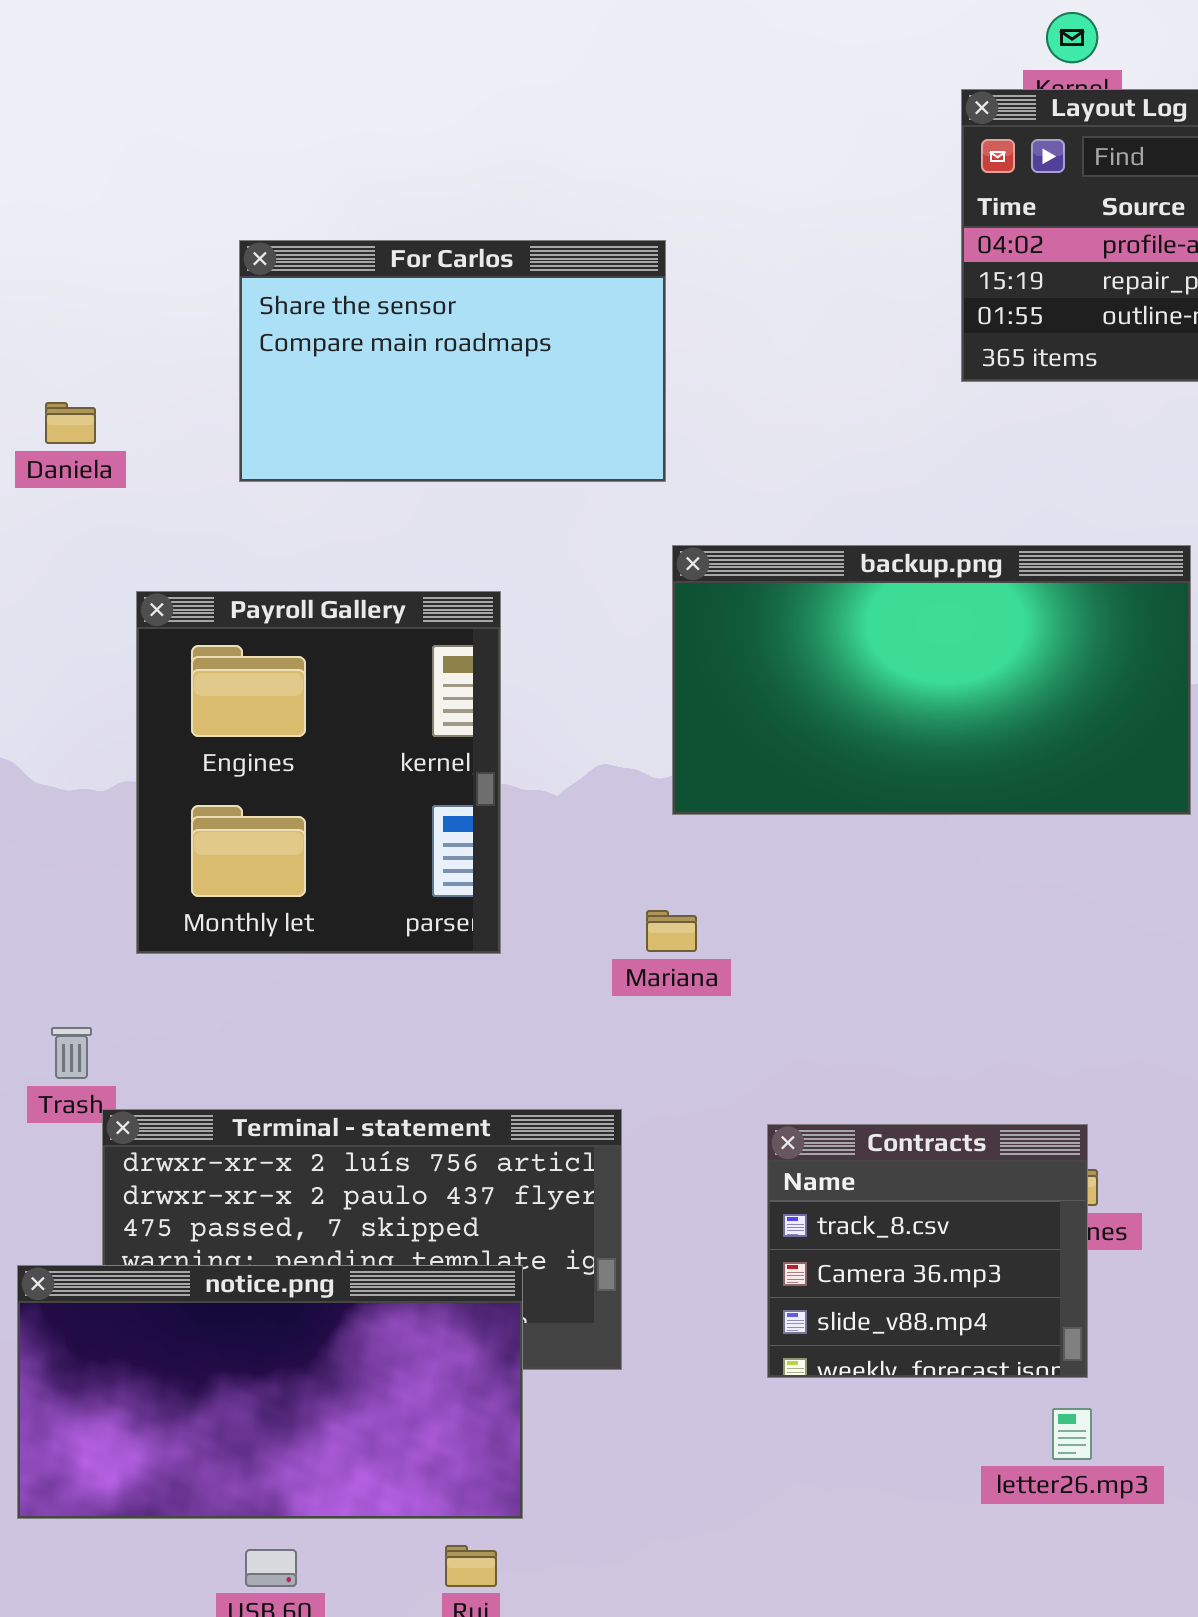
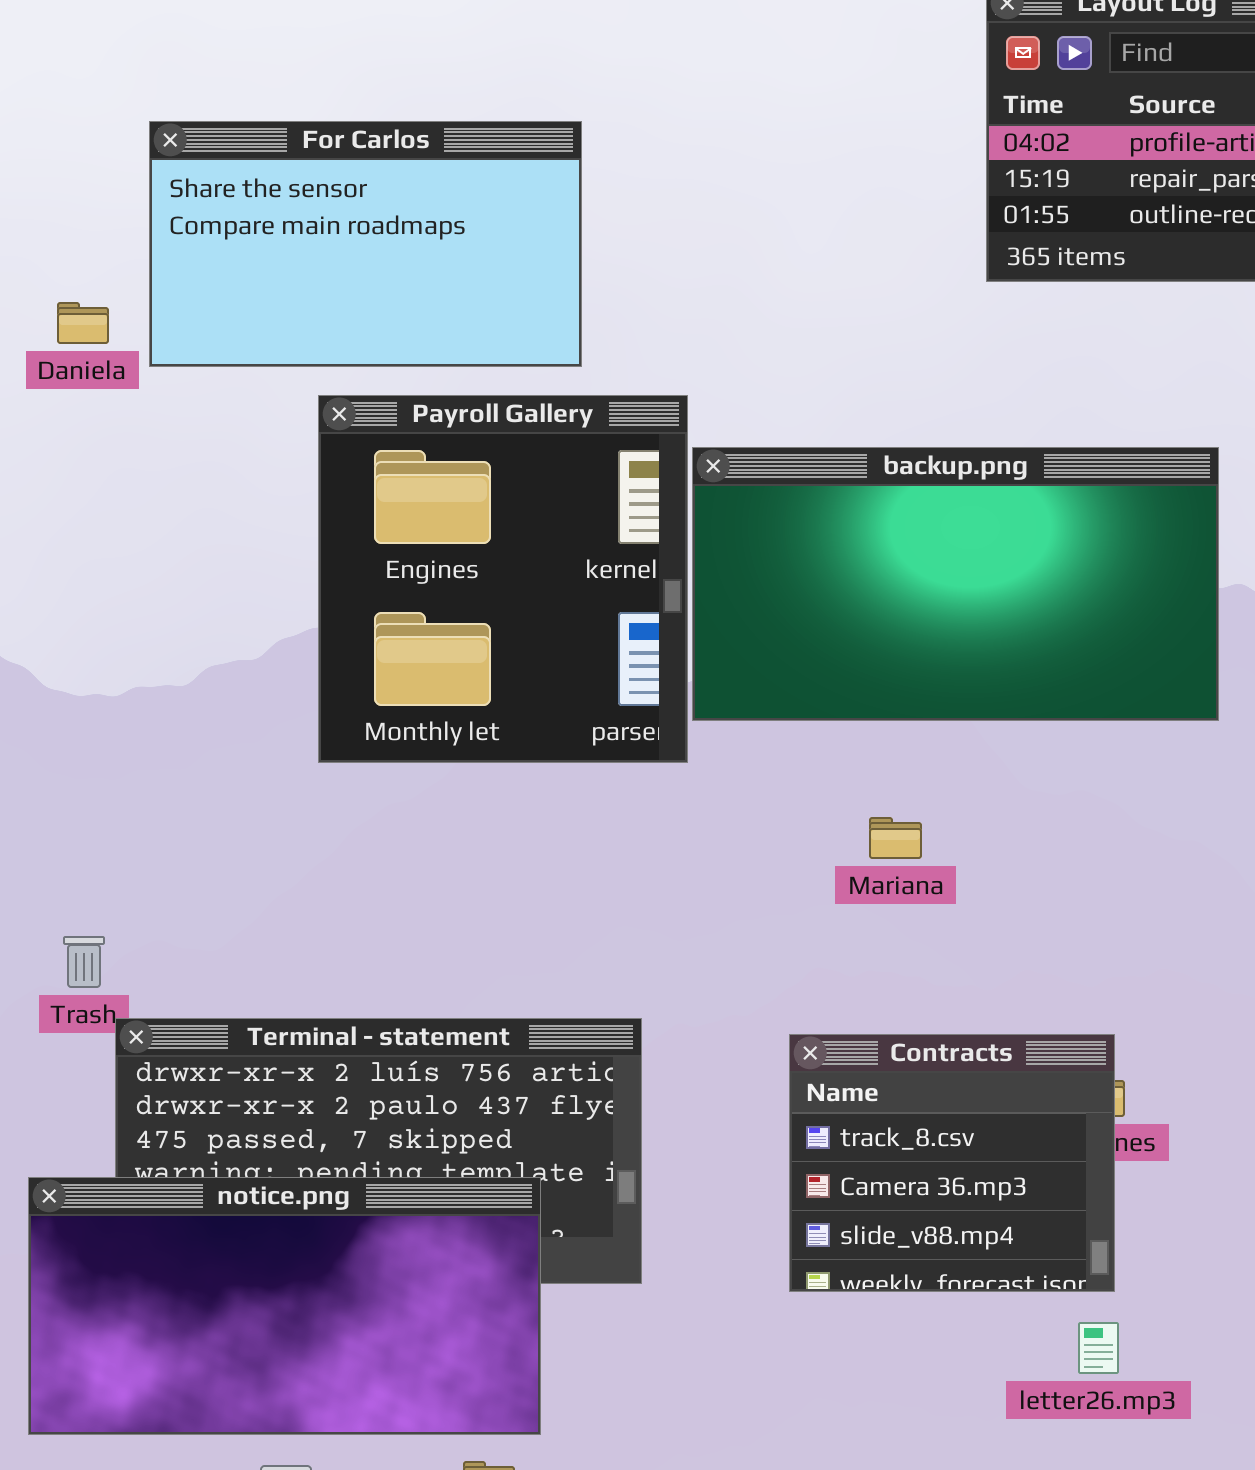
For Carlos: [239,240,666,482] -> [149,121,582,367], moved
Payroll Gallery: [136,591,501,954] -> [318,395,688,763], moved
Mariana: [646,910,697,952] -> [869,817,922,859], moved

